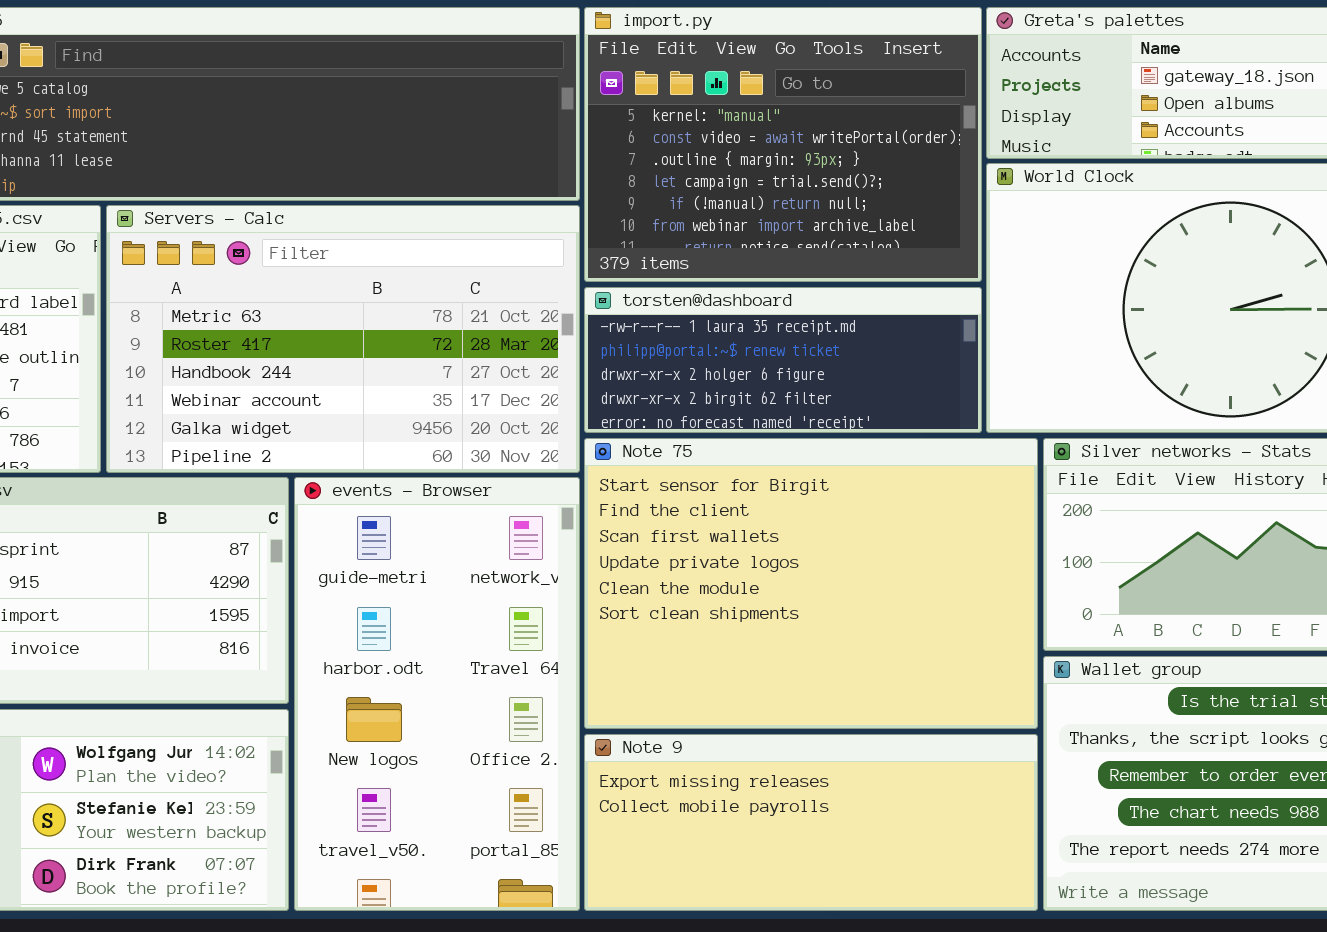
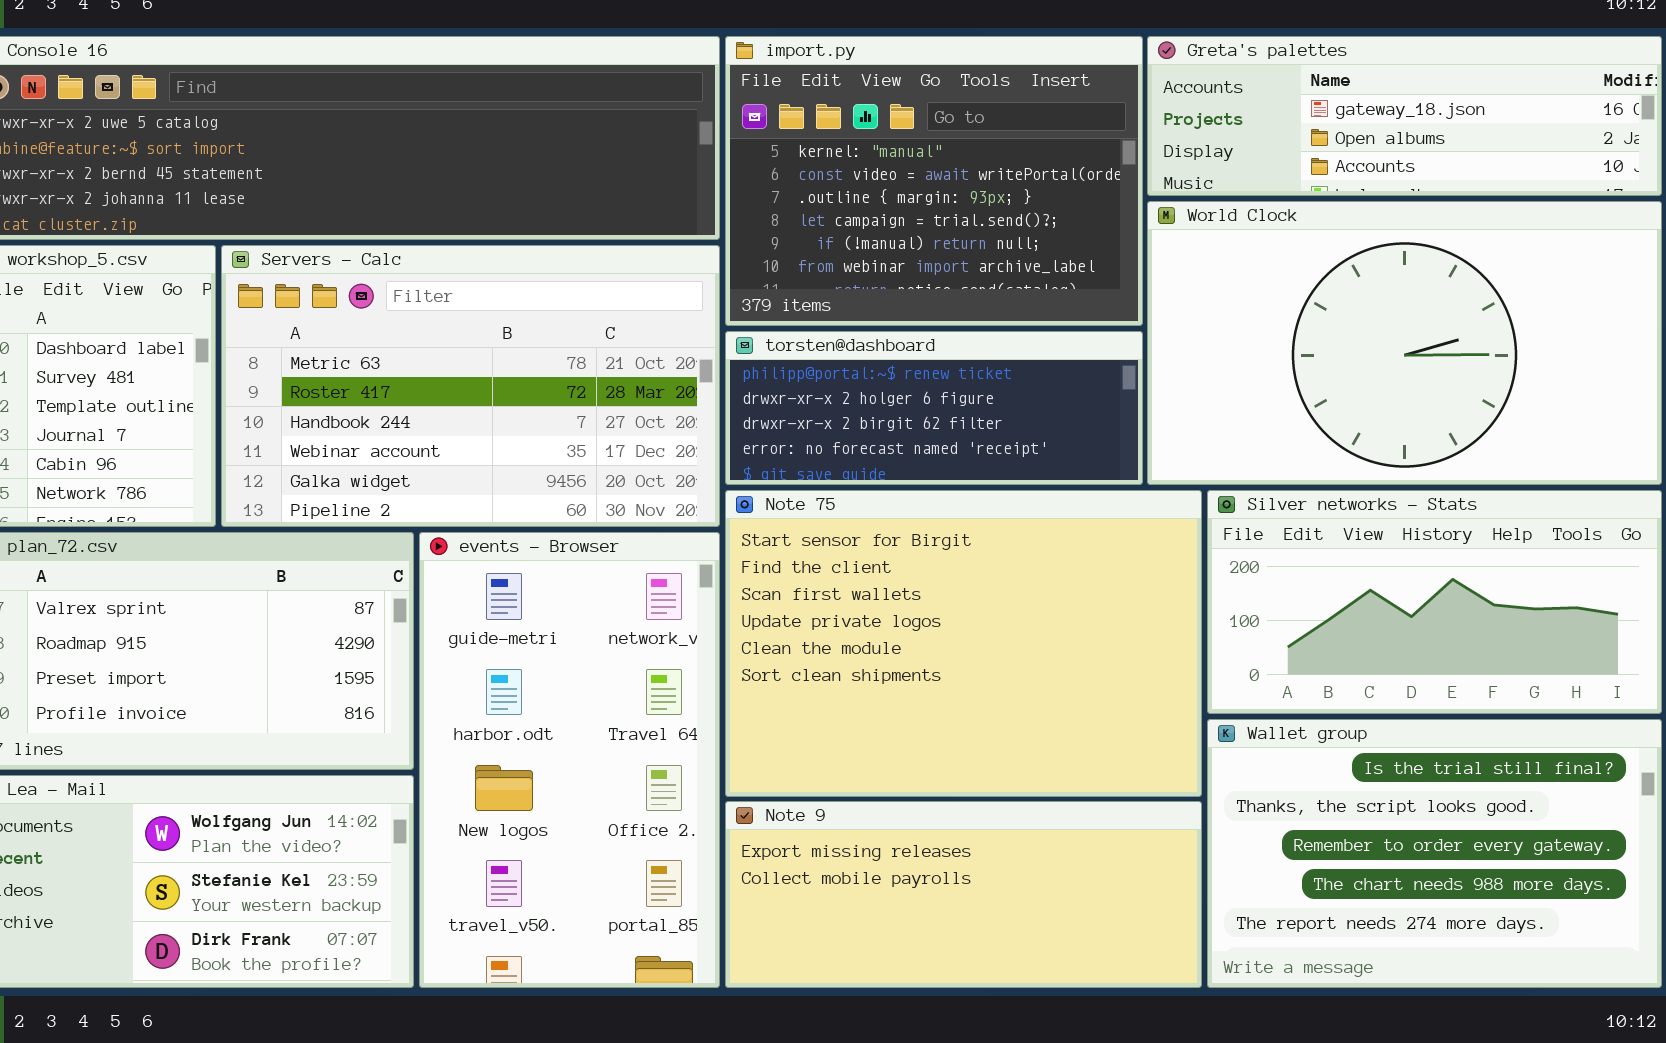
torsten@dashboard: [584,287,982,433] -> [725,331,1143,485], scrolled down 1 row

